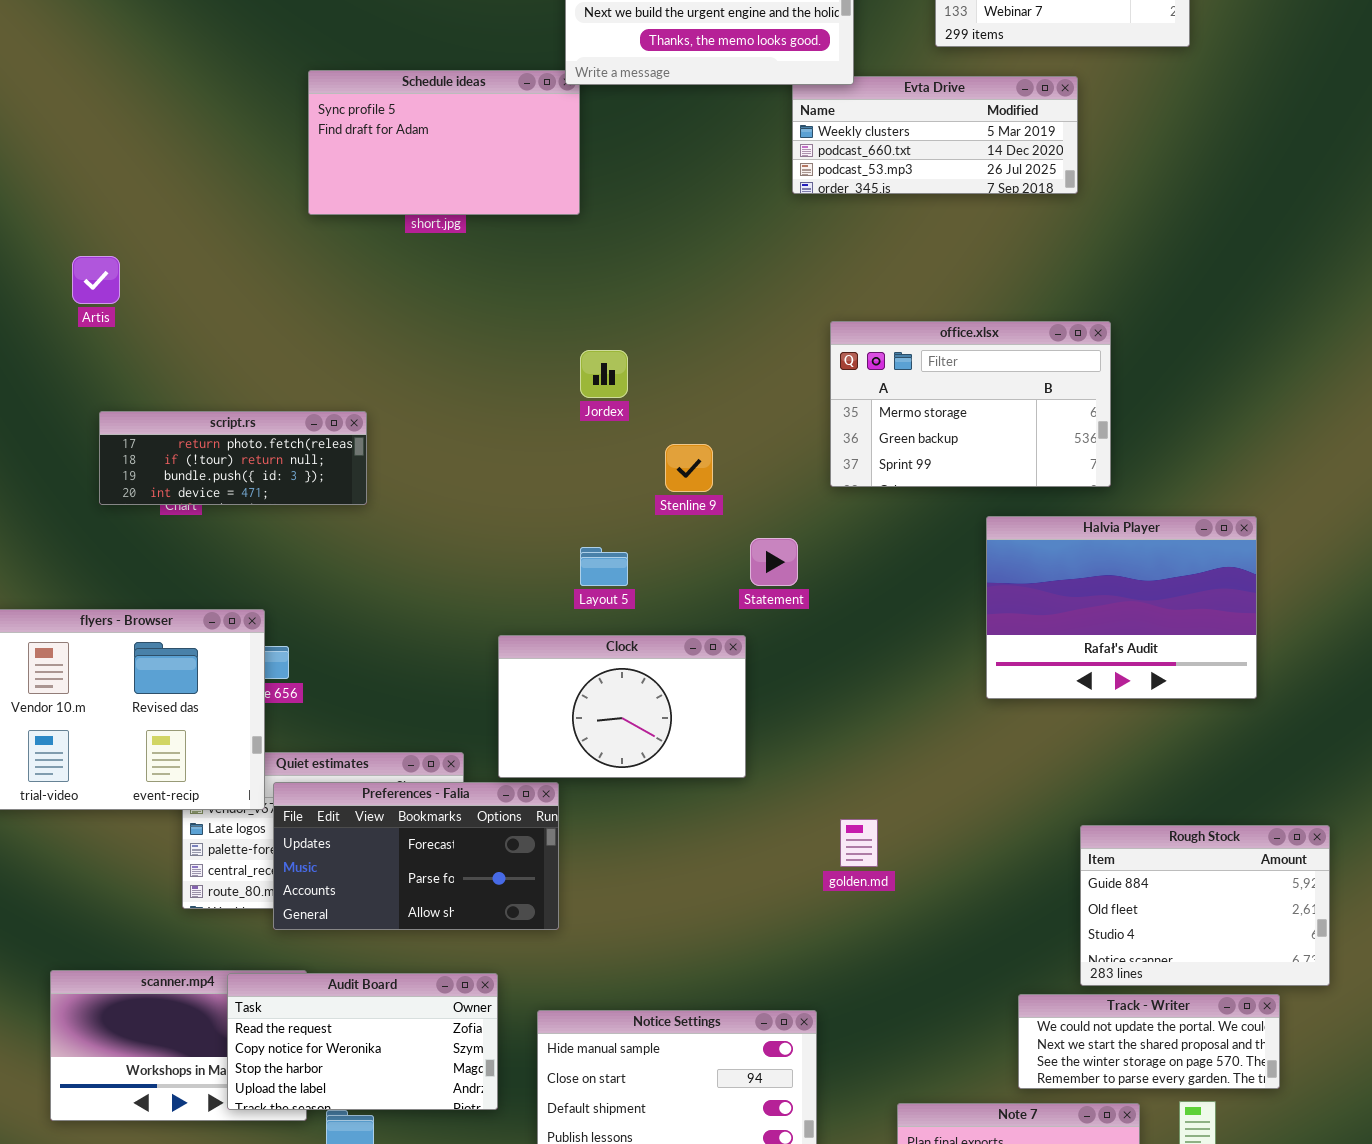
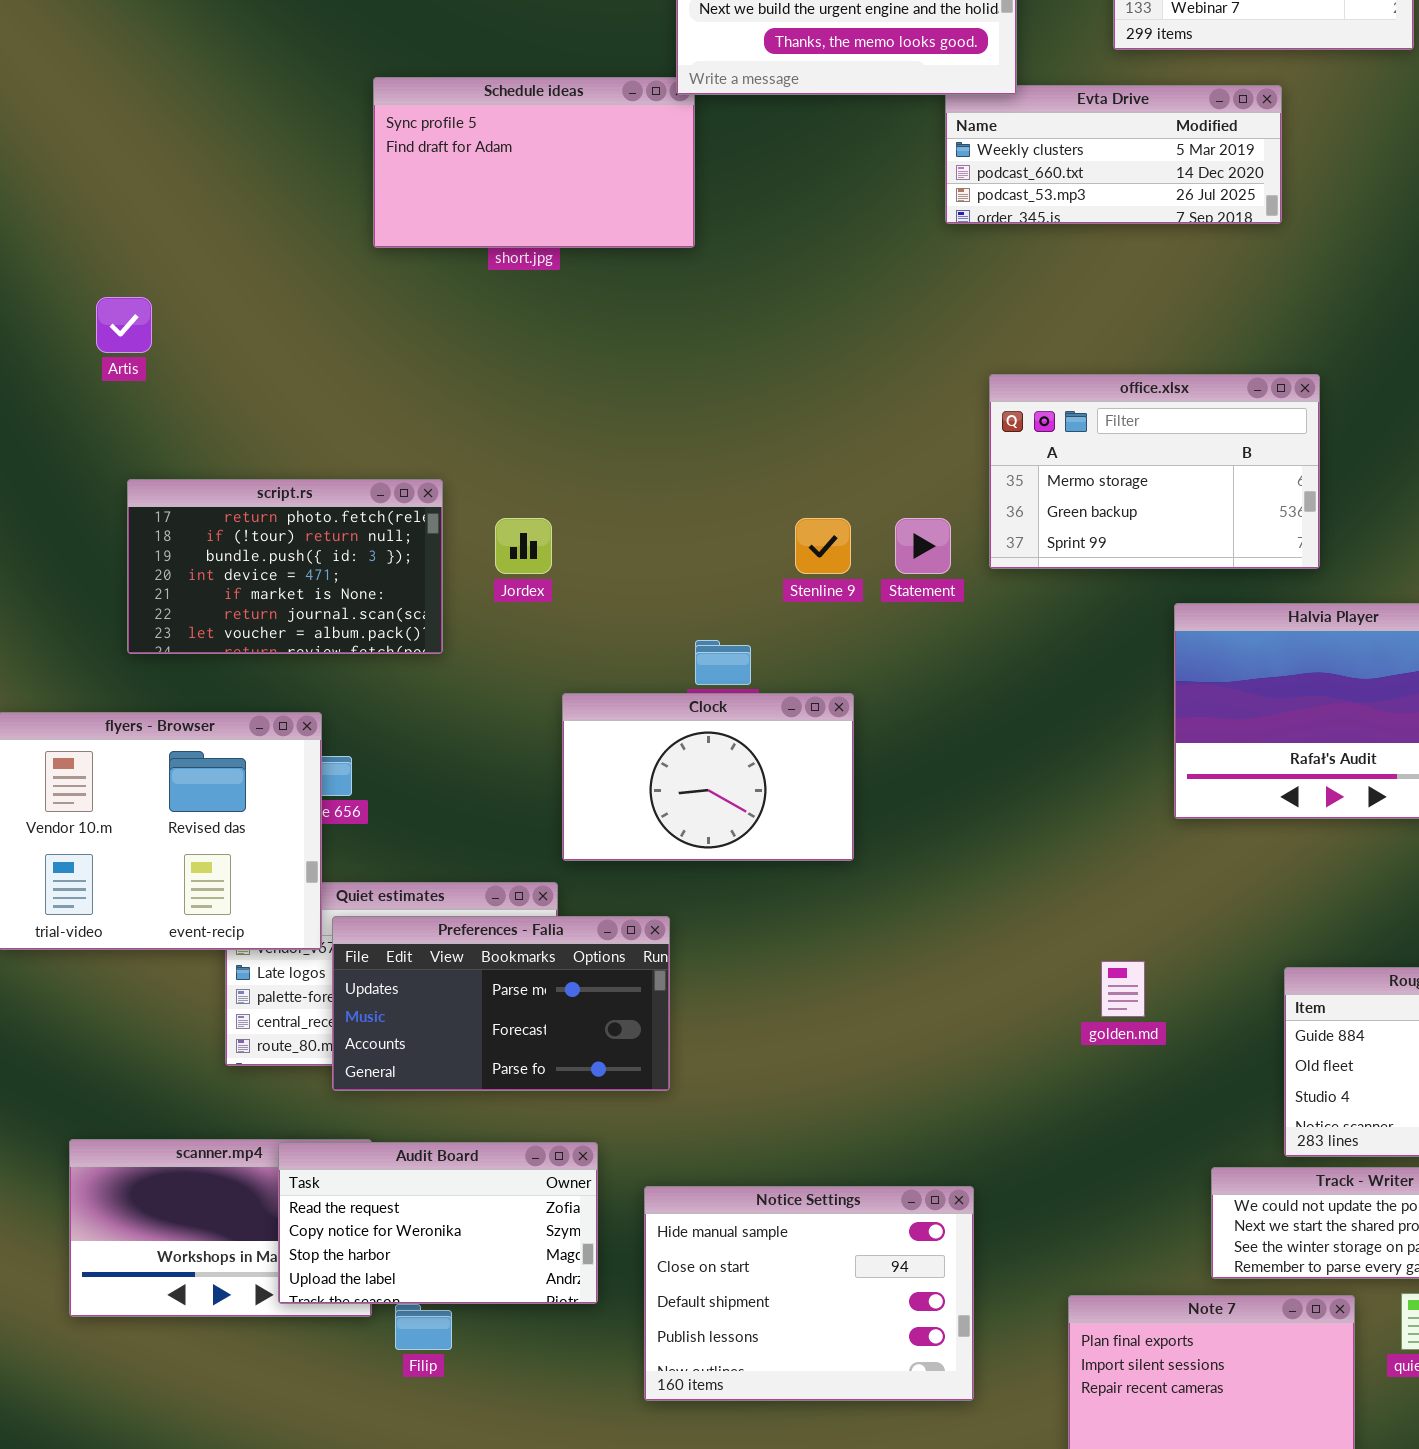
Jordex: [580,350,628,398] -> [495,518,552,574], moved
script.rs: [99,411,367,505] -> [127,479,443,654], resized
Statement: [750,538,798,586] -> [895,518,951,574], moved
Clock: [498,635,746,778] -> [562,693,854,861], moved
Preferences - Falia: [273,782,559,930] -> [332,916,670,1091], scrolled up 1 row
golden.md: [840,819,878,867] -> [1101,961,1145,1017], moved

